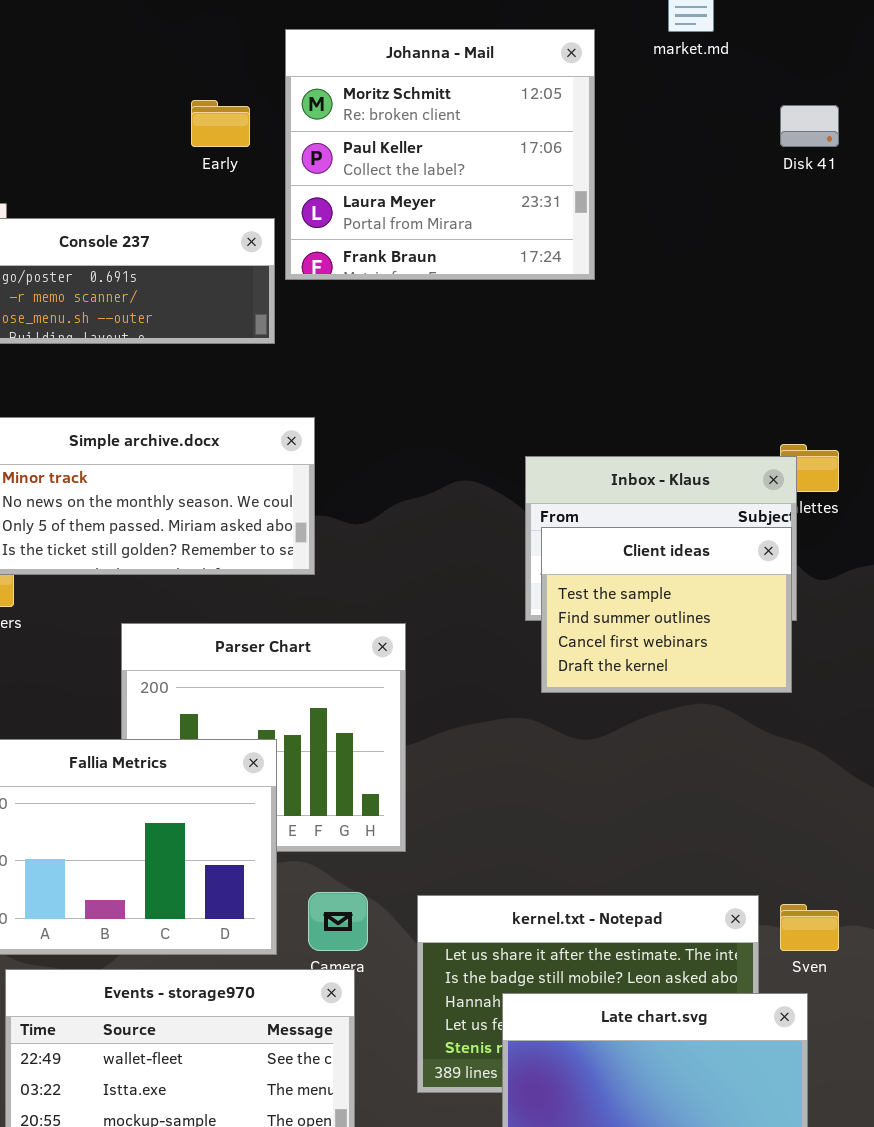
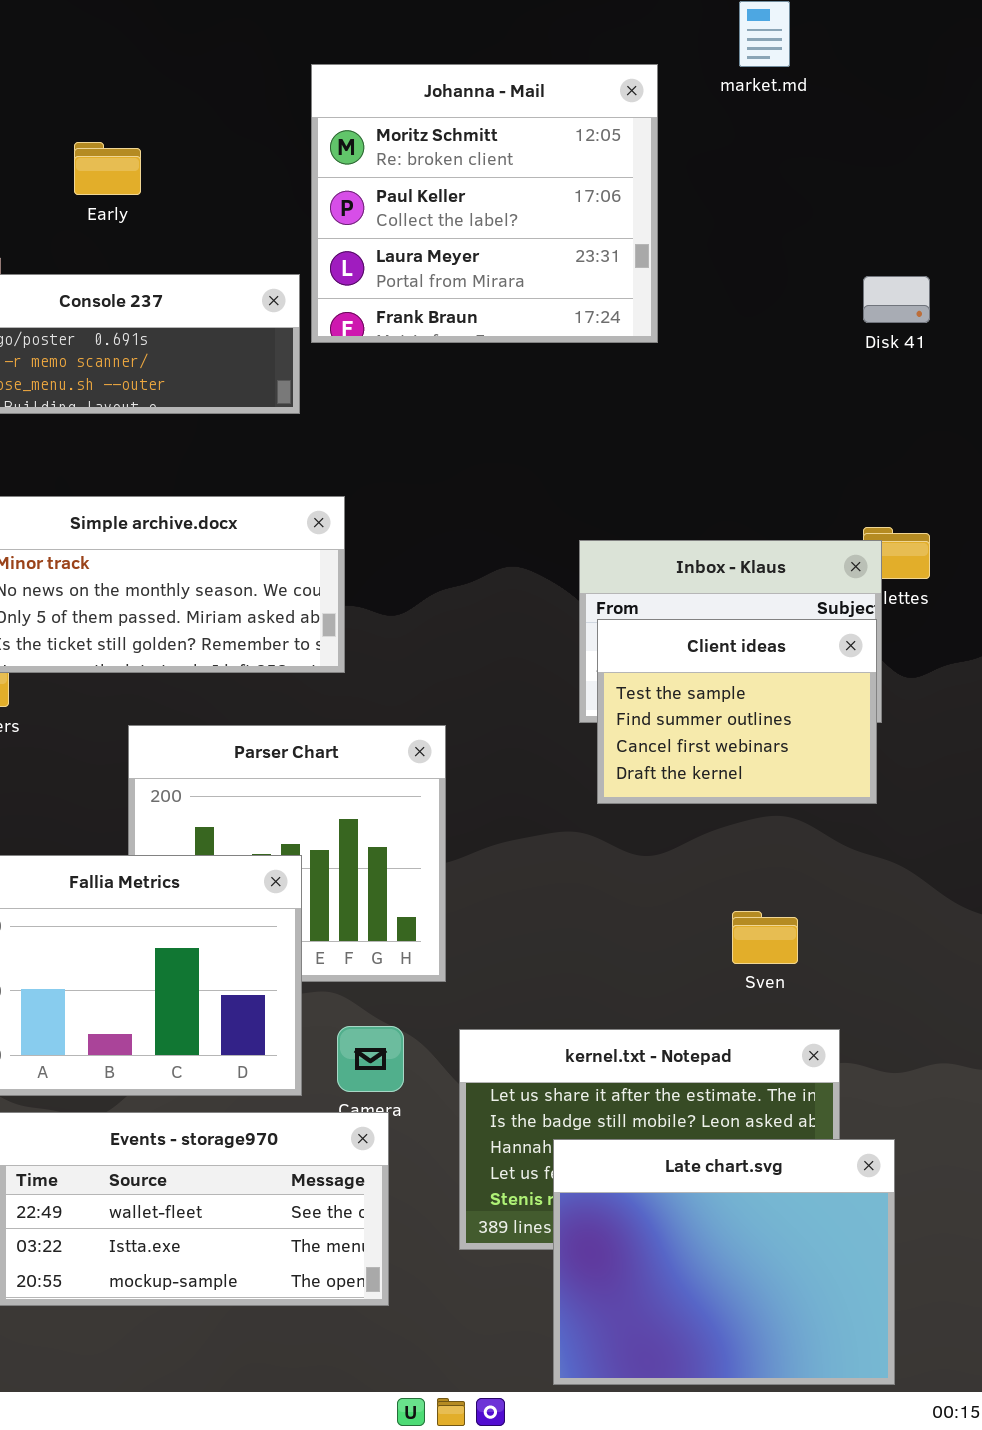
Early: [191,100,250,147] -> [74,142,141,195], moved
Disk 41: [780,105,839,147] -> [863,276,930,323], moved
Sven: [780,904,839,951] -> [732,911,798,964], moved

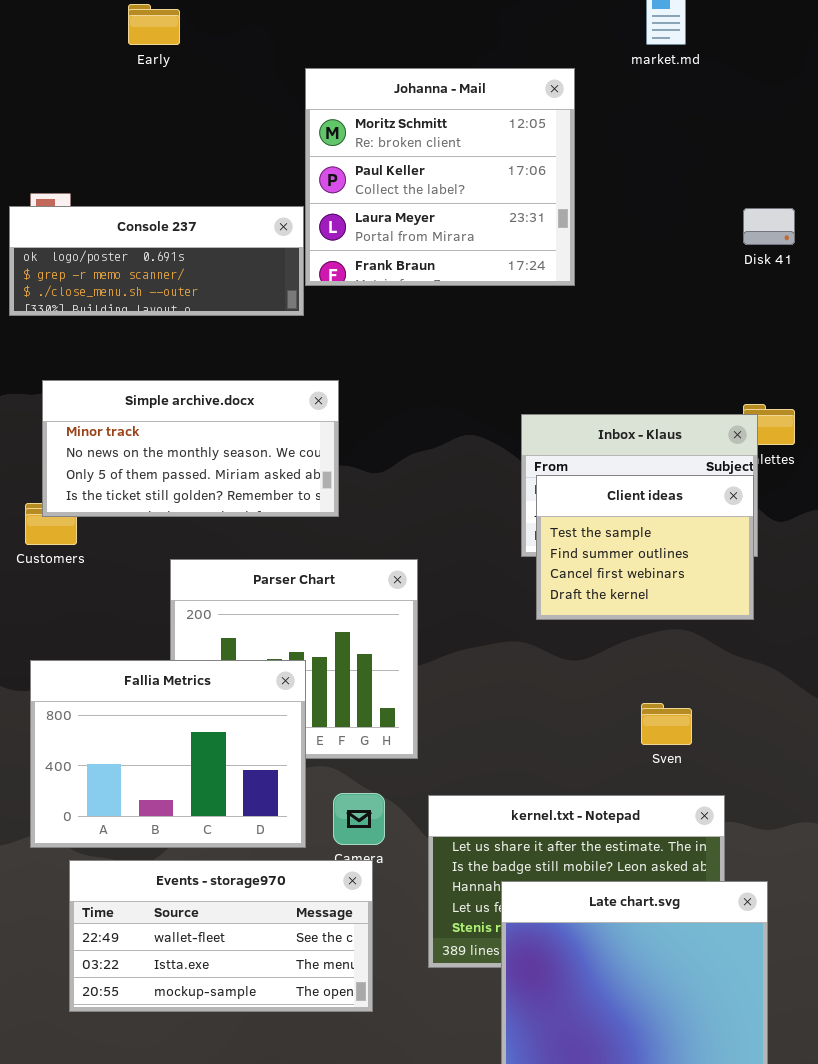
Johanna - Mail: [311,64,658,343] -> [305,68,575,286], moved
Early: [74,142,141,195] -> [128,4,180,45], moved

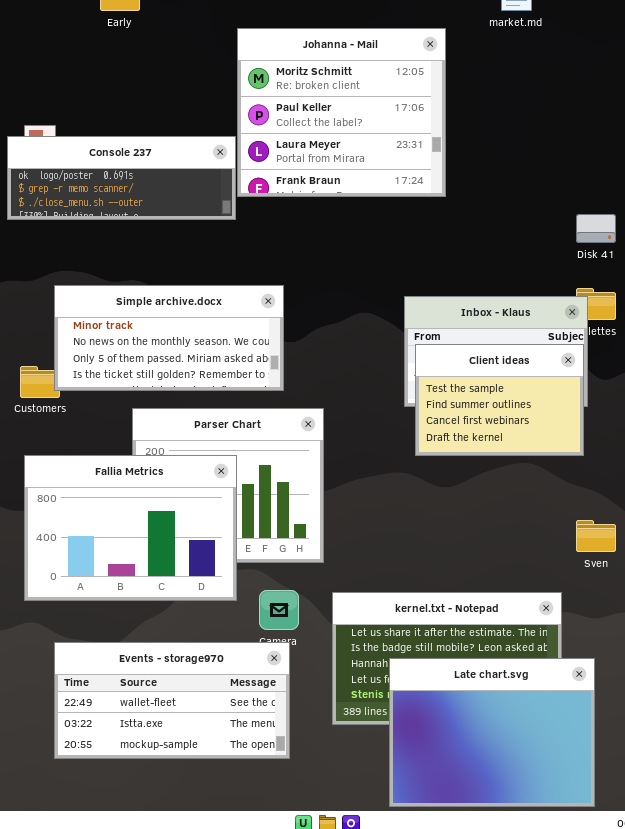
Disk 41: [743,208,795,245] -> [576,214,616,243], moved
Simple archive.docx: [42,380,339,517] -> [54,285,284,391], moved
Fallia Metrics: [30,660,306,848] -> [24,455,237,601], moved
Sven: [641,703,692,745] -> [576,520,616,552], moved

